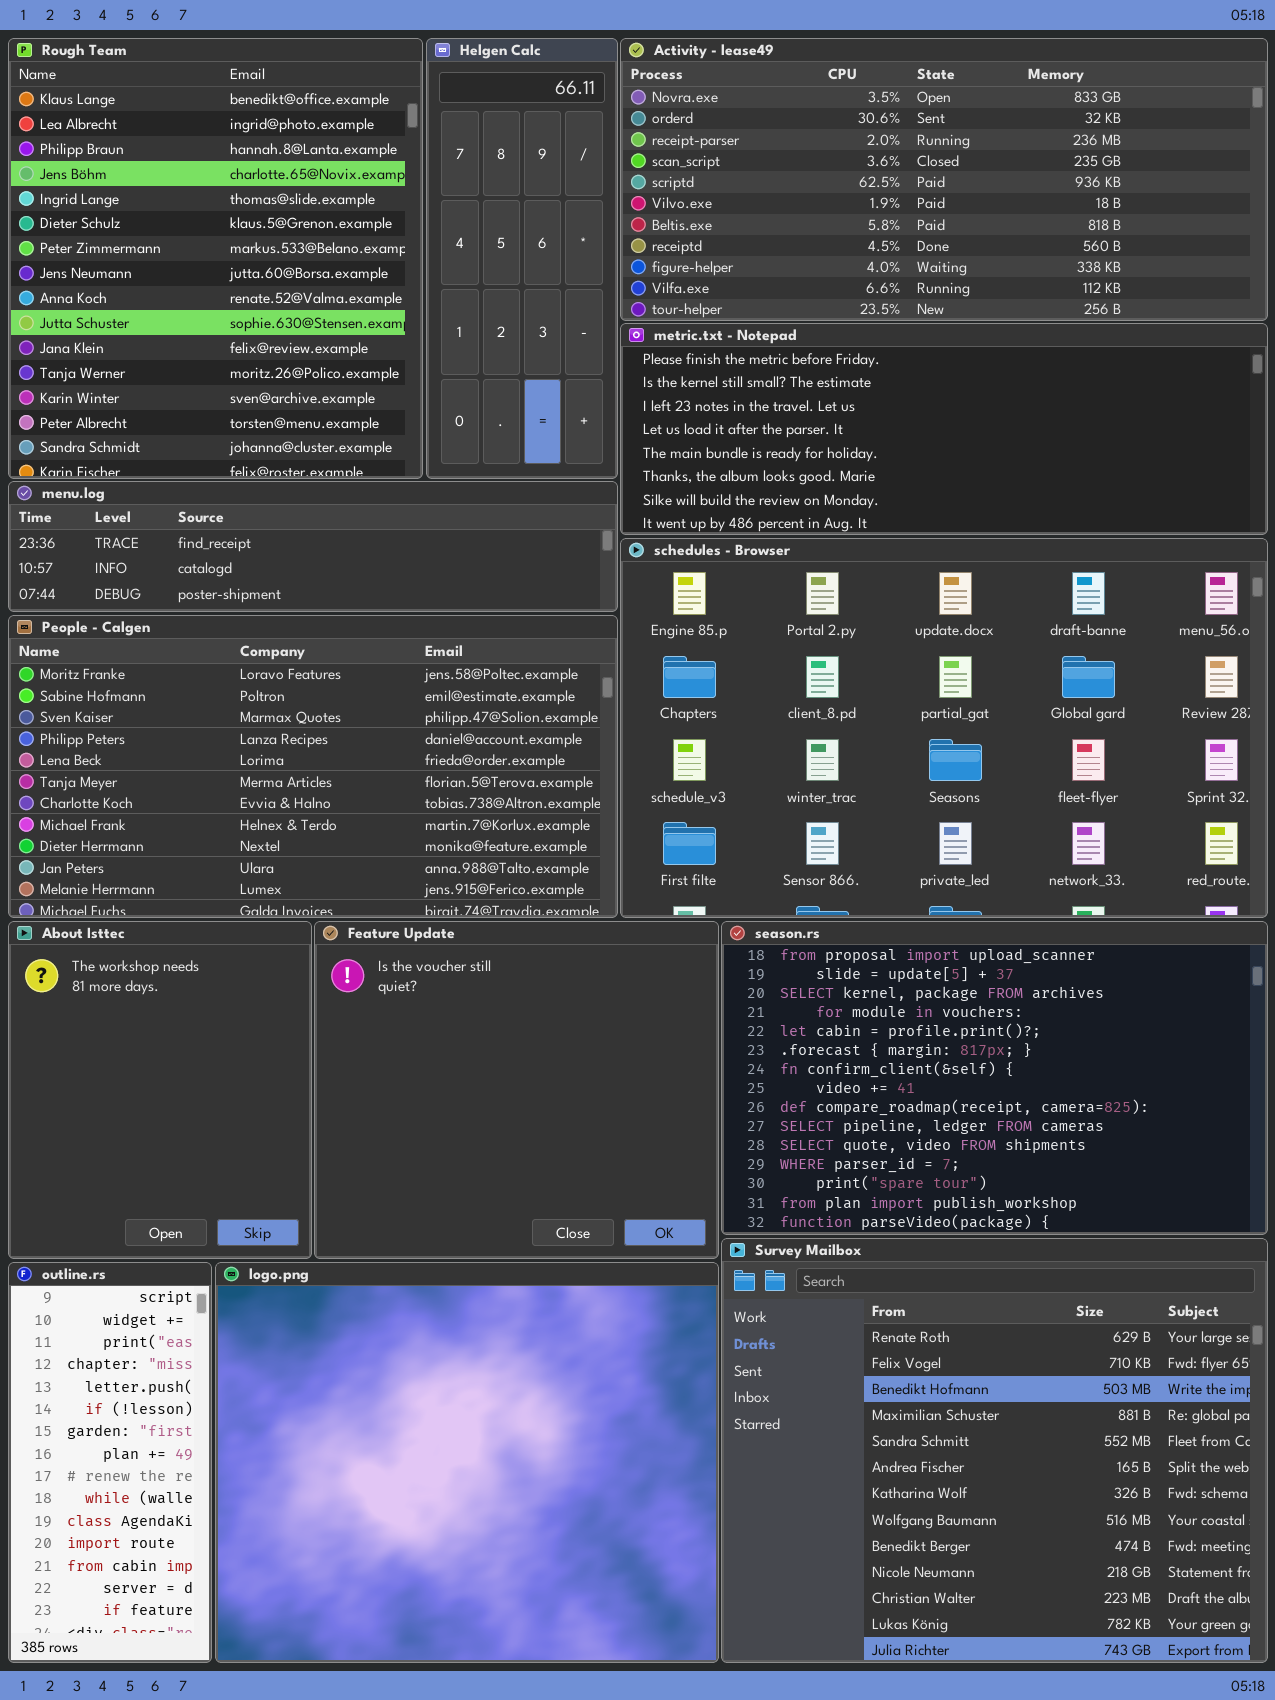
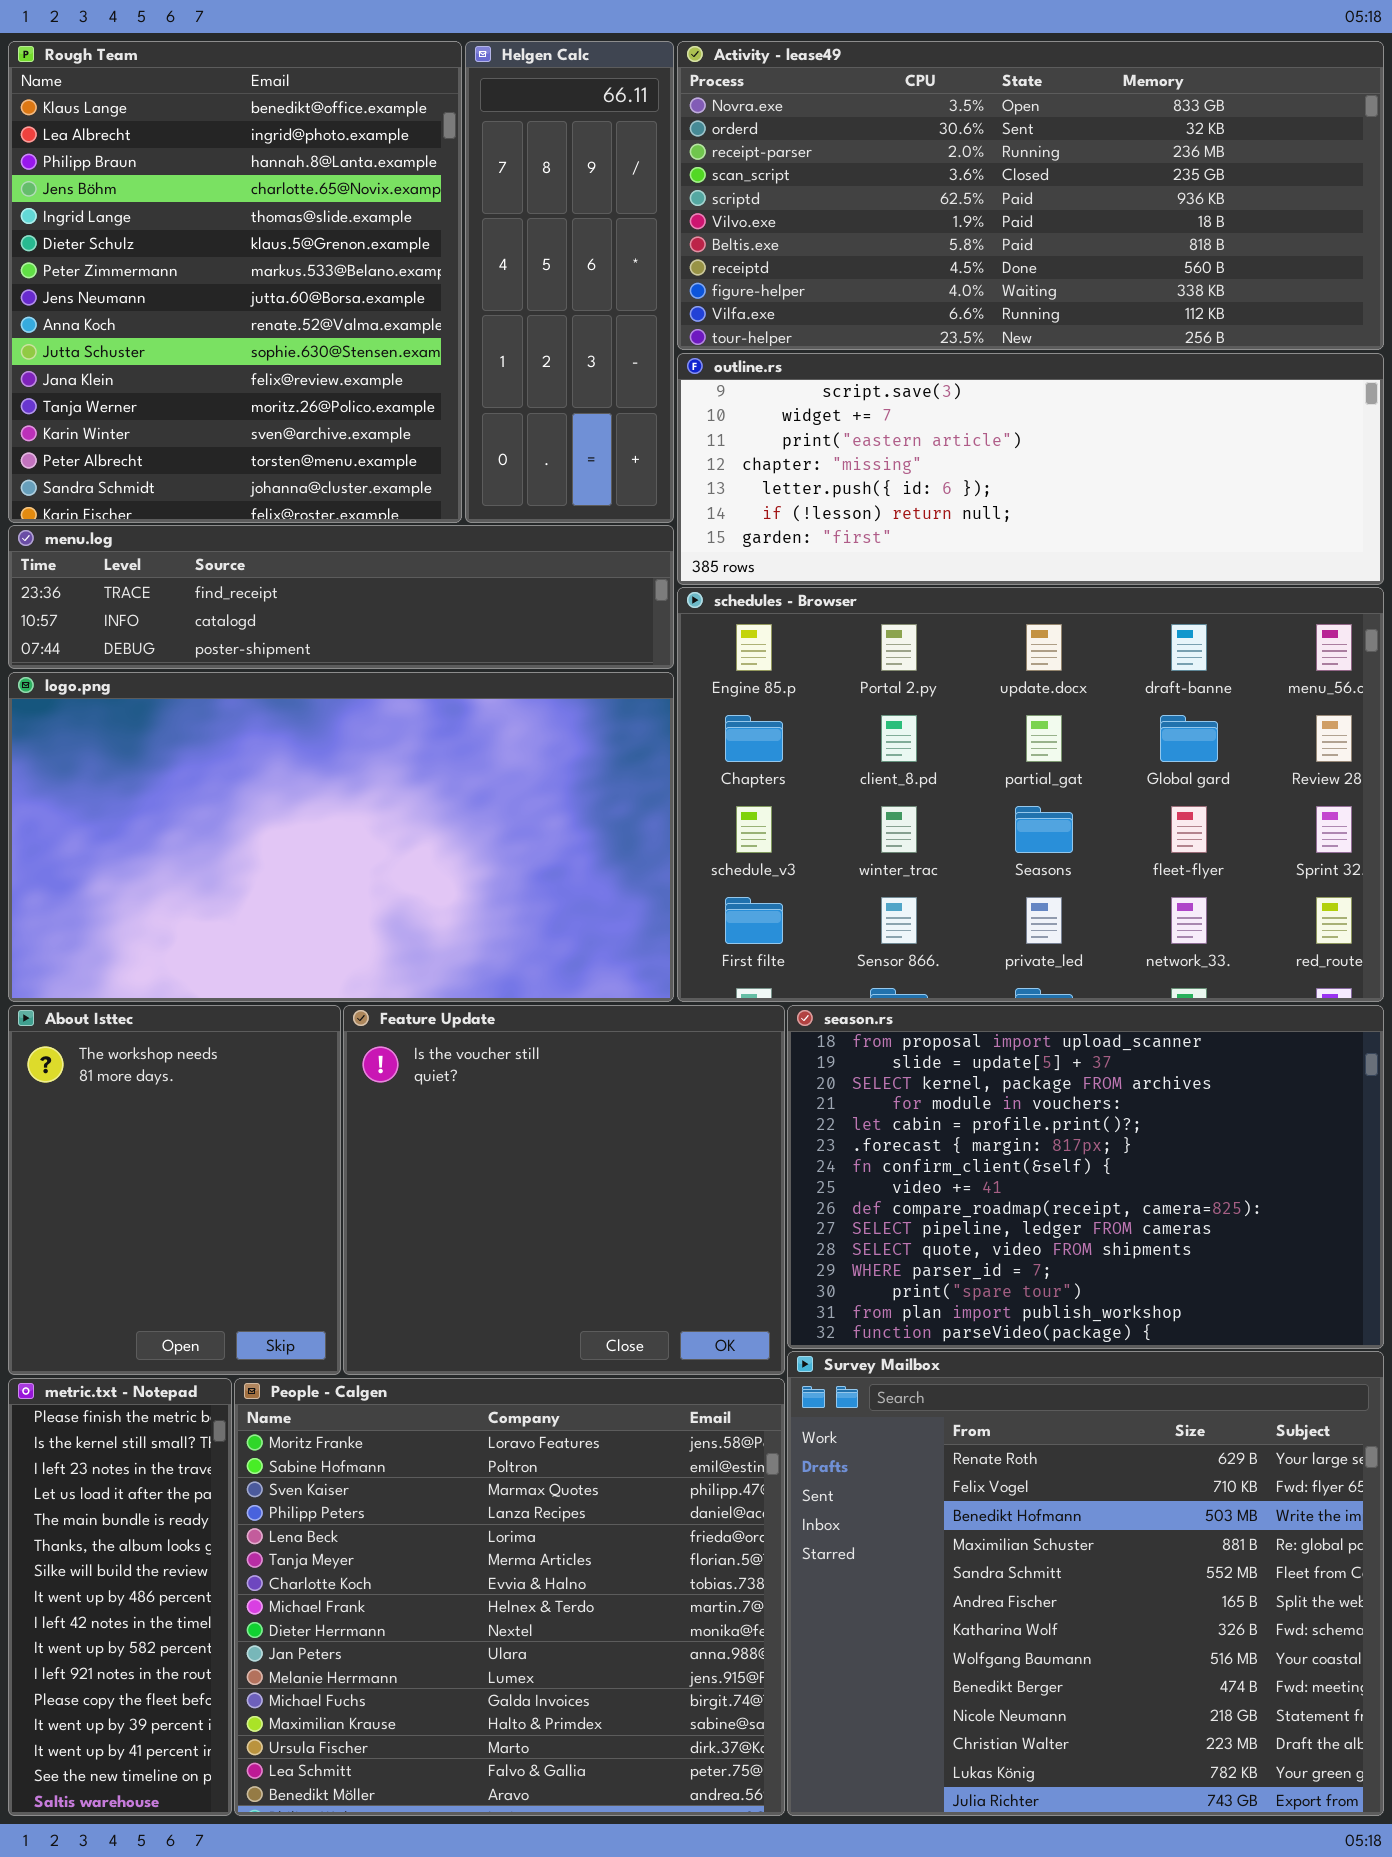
metric.txt - Notepad: [620,323,1268,535] -> [8,1378,232,1816], moved, resized
People - Calgen: [8,615,618,918] -> [234,1378,785,1816], moved, resized
outline.rs: [8,1262,212,1663] -> [677,353,1384,585], moved, resized
logo.png: [215,1262,719,1663] -> [8,672,674,1002], moved, resized

